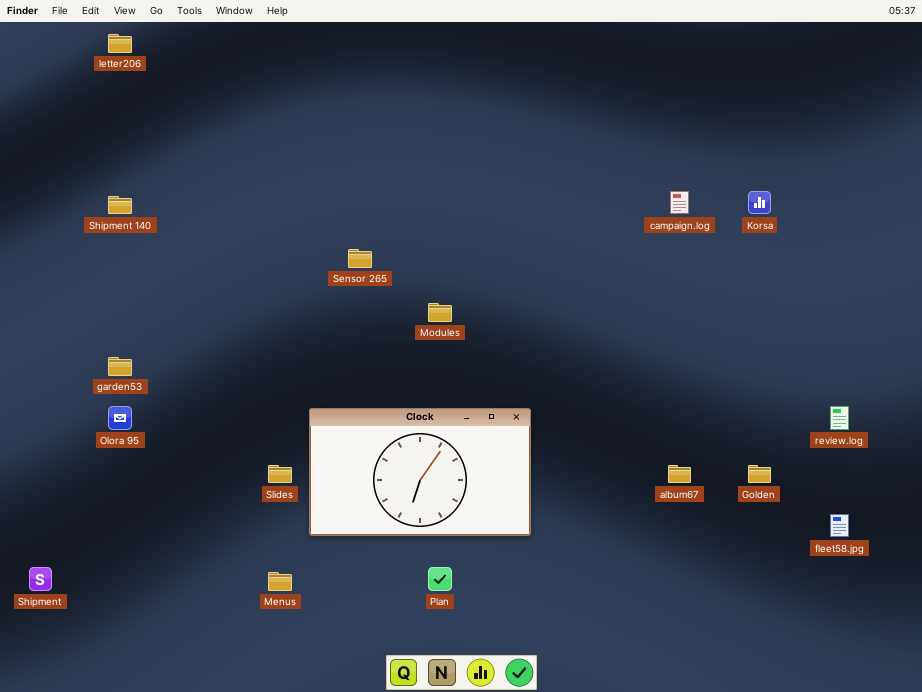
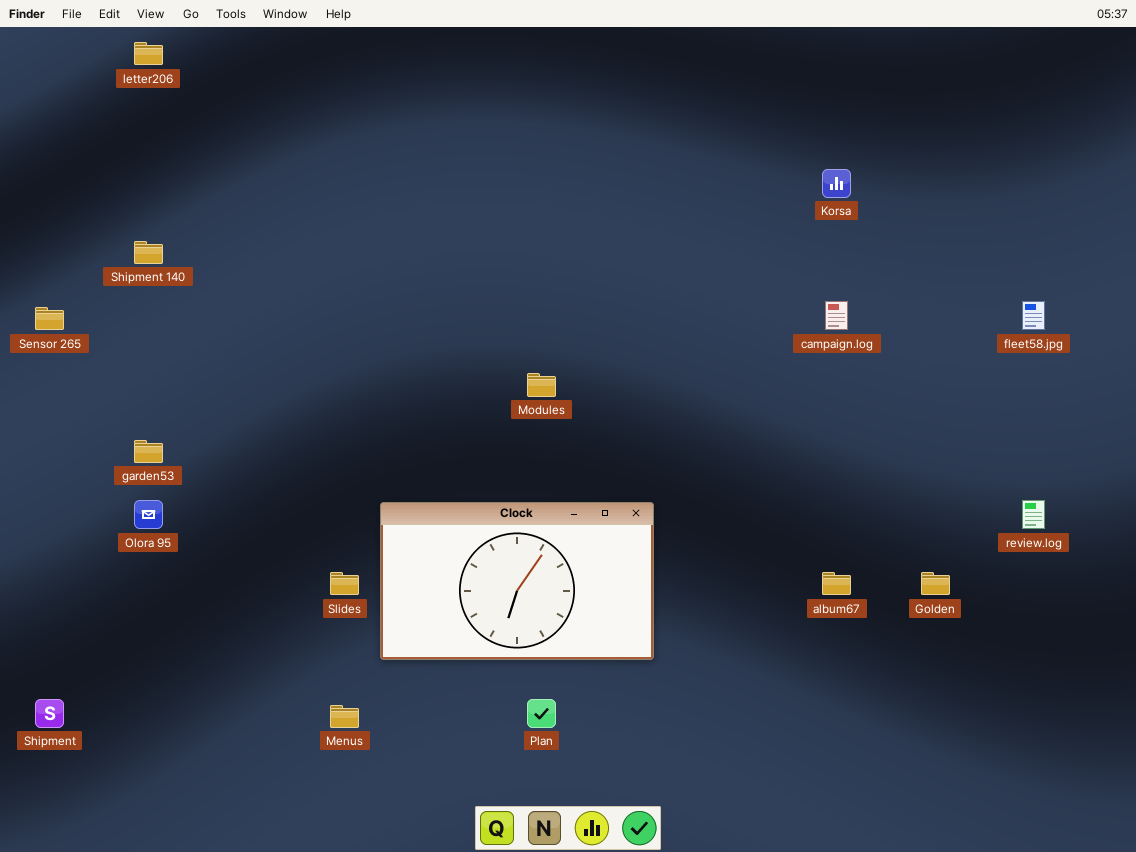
campaign.log: [670,191,689,214] -> [825,301,848,330], moved
Korsa: [748,191,771,214] -> [822,169,851,198], moved
Sensor 265: [348,249,372,268] -> [35,307,64,330], moved
fleet58.jpg: [830,514,849,537] -> [1022,301,1045,330], moved

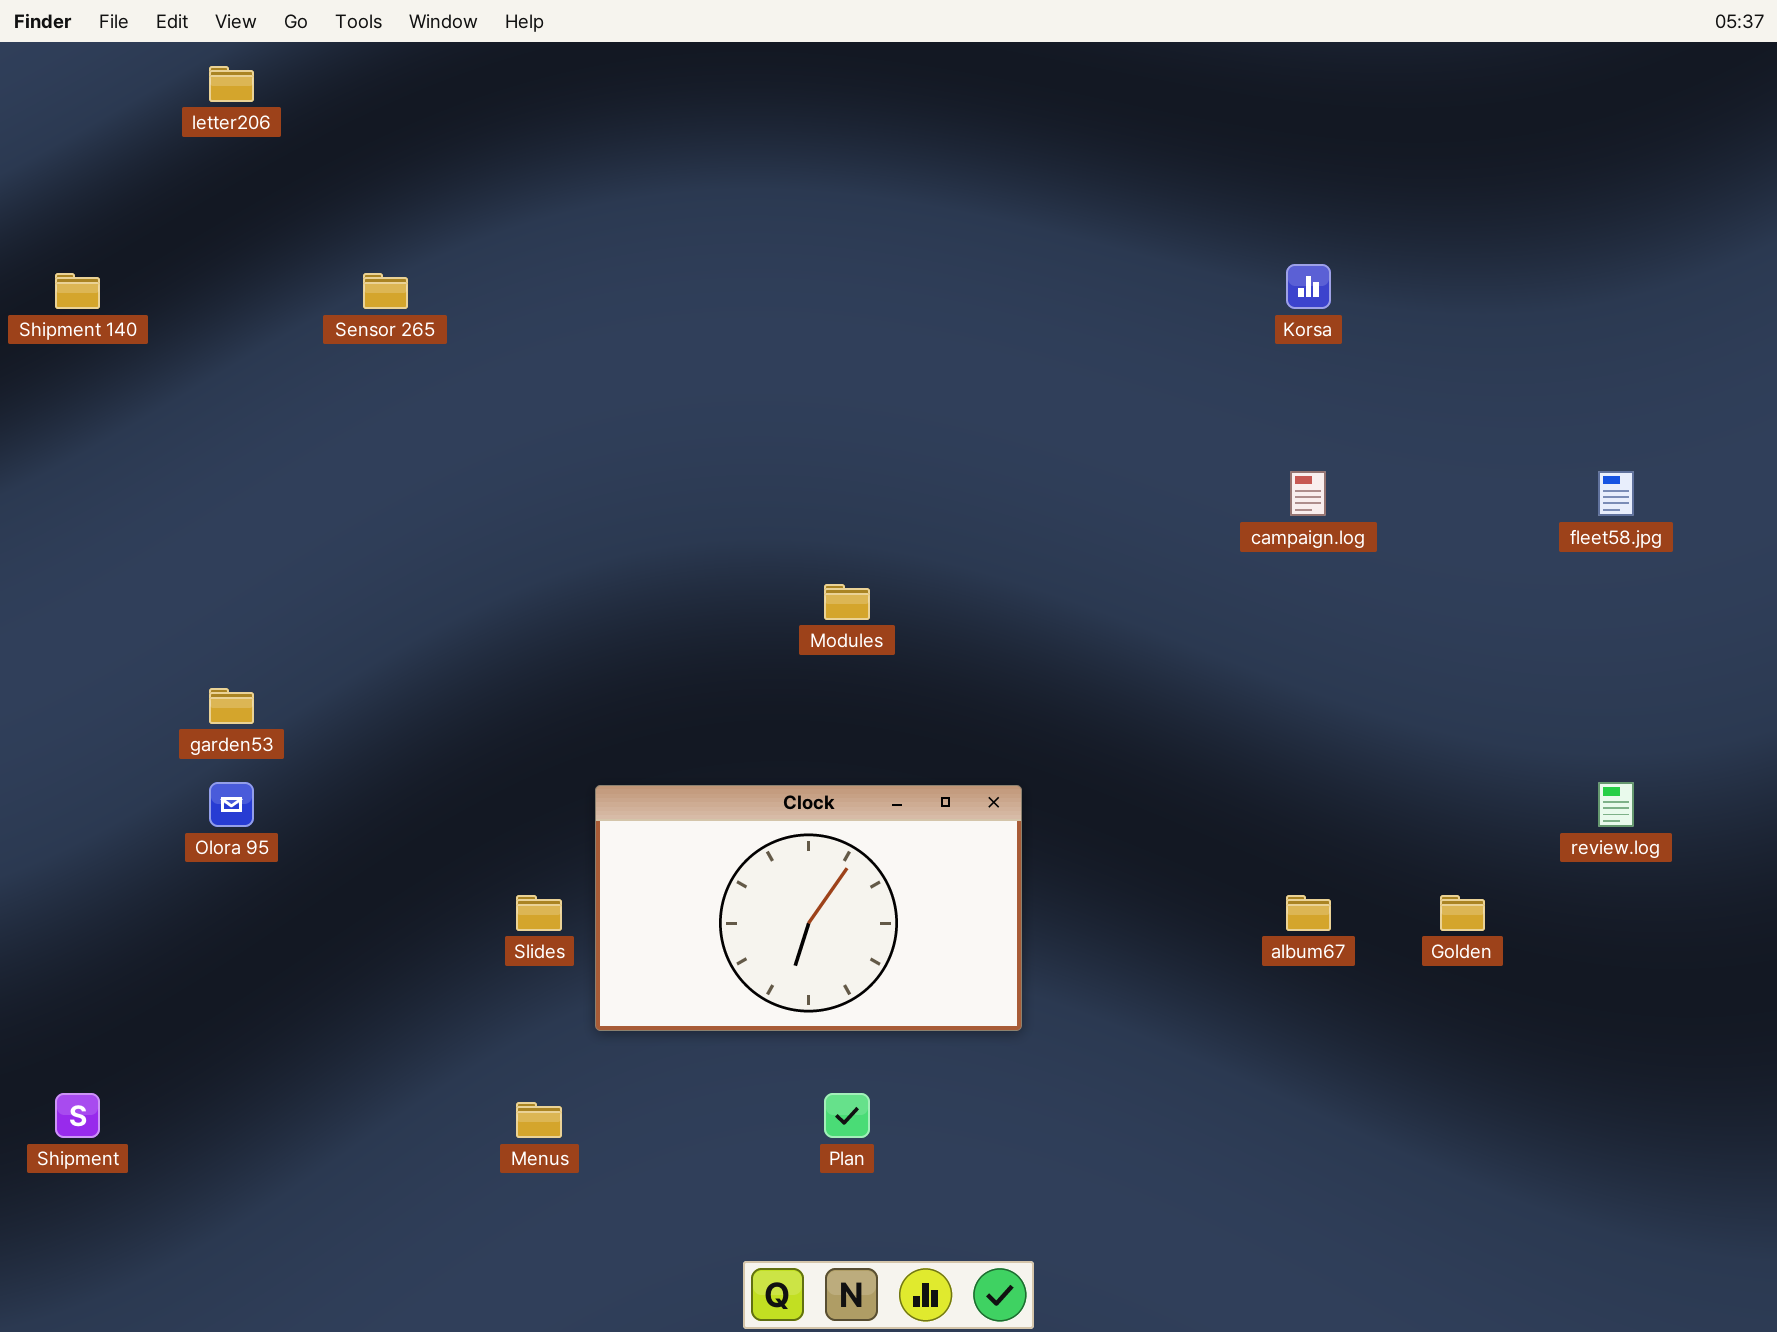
Shipment 140: [134,241,163,264] -> [55,273,100,309], moved
Sensor 265: [35,307,64,330] -> [363,273,408,309], moved

